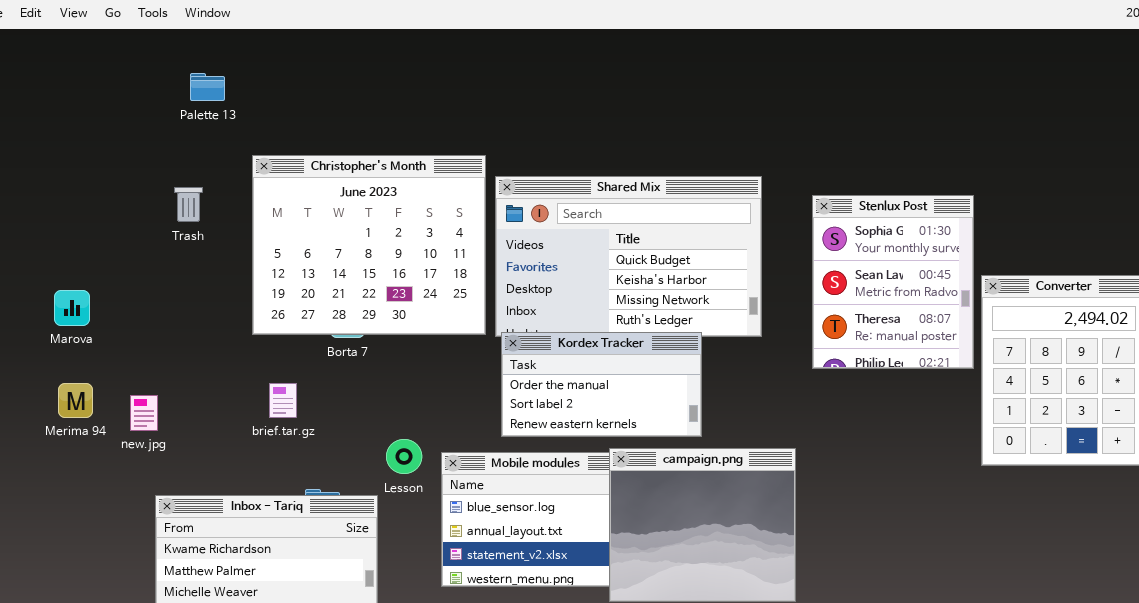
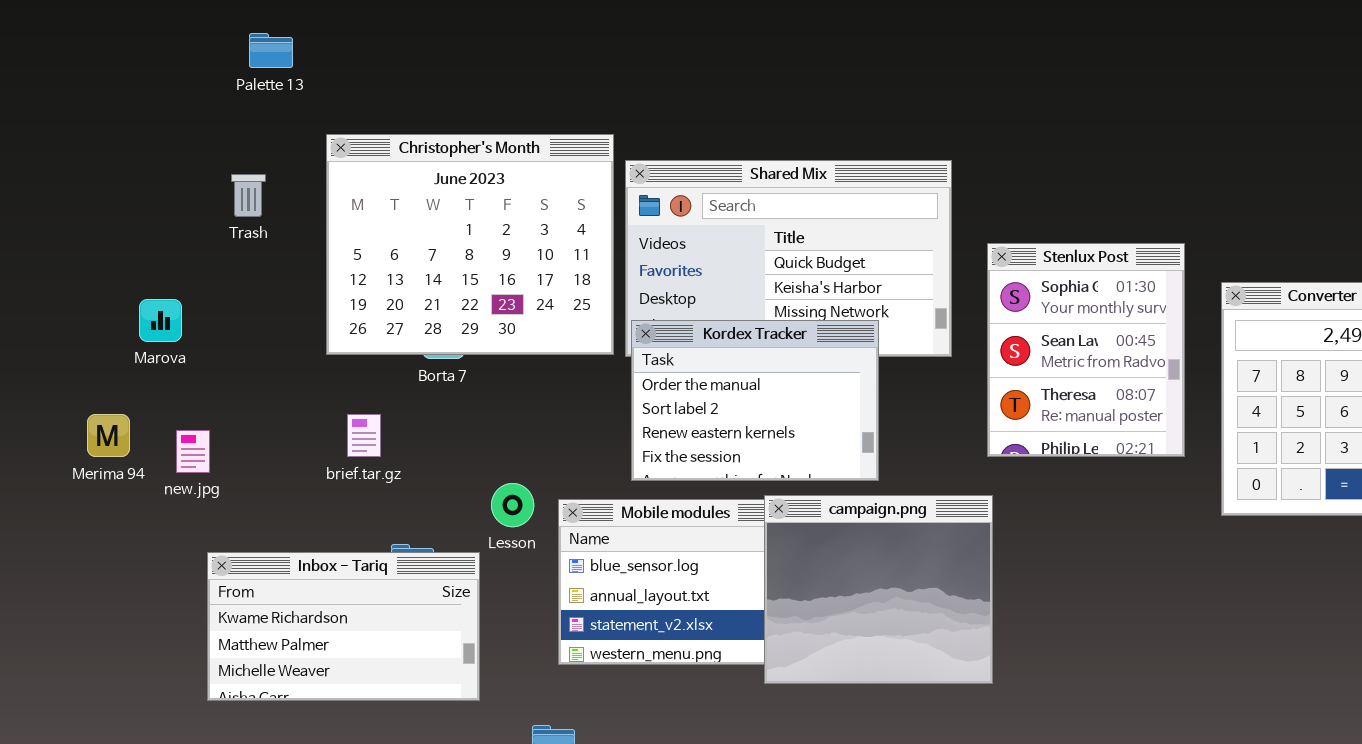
Stenlux Post: [812,195,974,369] -> [987,243,1185,457], moved
Marova: [54,290,90,326] -> [139,299,182,342], moved
Kordex Tracker: [501,332,702,437] -> [631,320,879,481], resized

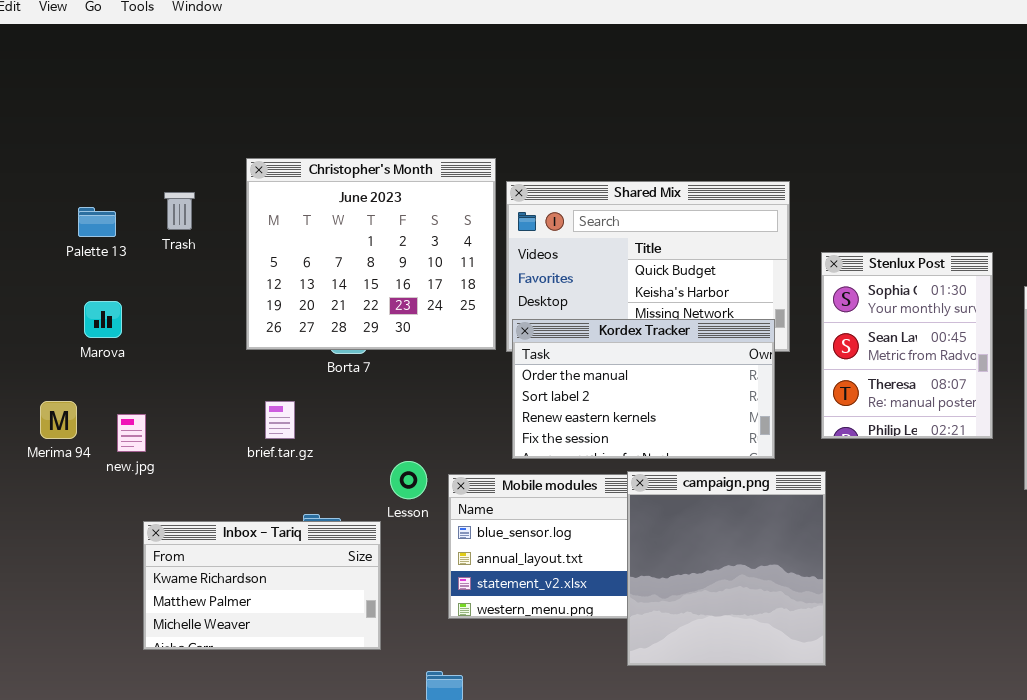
Palette 13: [249,33,293,68] -> [78,207,116,237], moved
Kordex Tracker: [631,320,879,481] -> [512,319,775,459], resized
campaign.png: [764,495,993,684] -> [627,471,826,666], resized

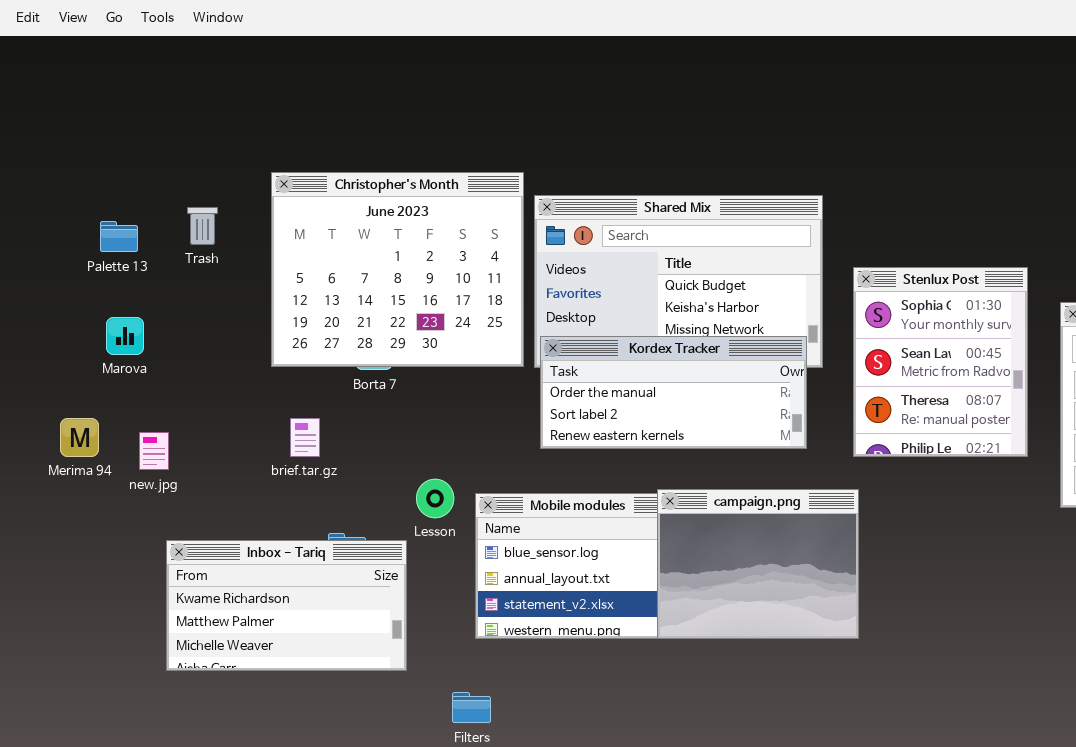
Kordex Tracker: [512,319,775,459] -> [540,336,807,449], resized
campaign.png: [627,471,826,666] -> [657,489,859,639], resized

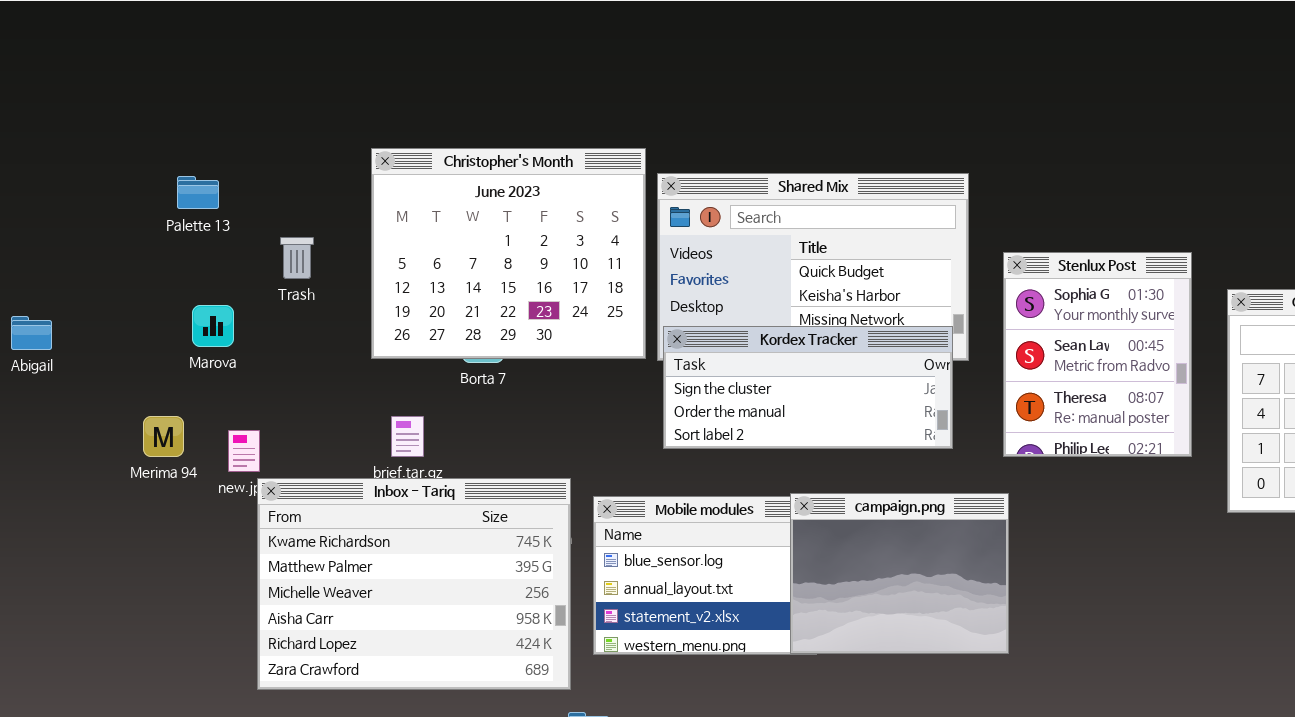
Trash: [187,207,218,245] -> [280,237,314,279], moved
Palette 13: [100,221,138,252] -> [177,176,219,209], moved
Kordex Tracker: [540,336,807,449] -> [663,326,953,449], scrolled up 1 row
Inbox - Tariq: [166,540,407,671] -> [257,478,571,690], resized

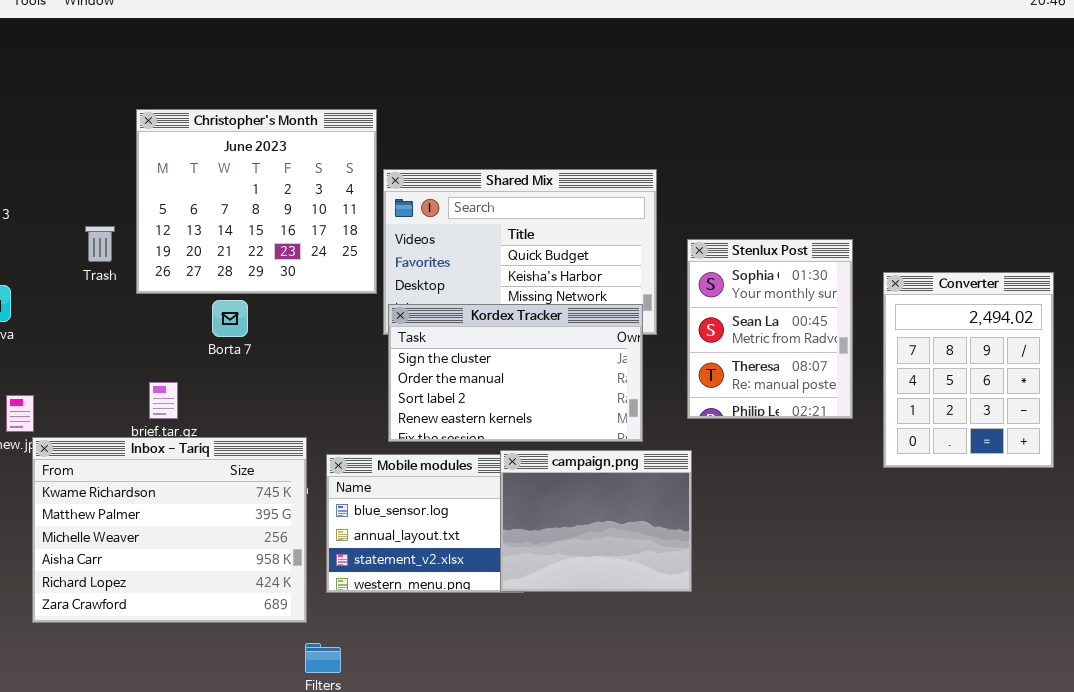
Christopher's Month: [371,148,646,359] -> [136,109,377,294], moved
Trash: [280,237,314,279] -> [85,226,115,262], moved
Kordex Tracker: [663,326,953,449] -> [388,304,643,442], resized

